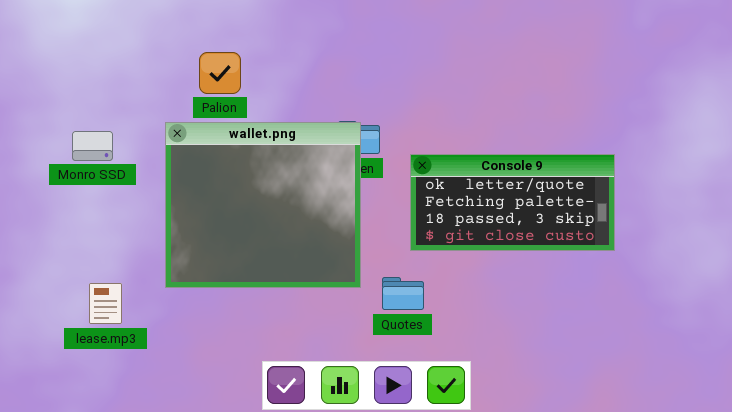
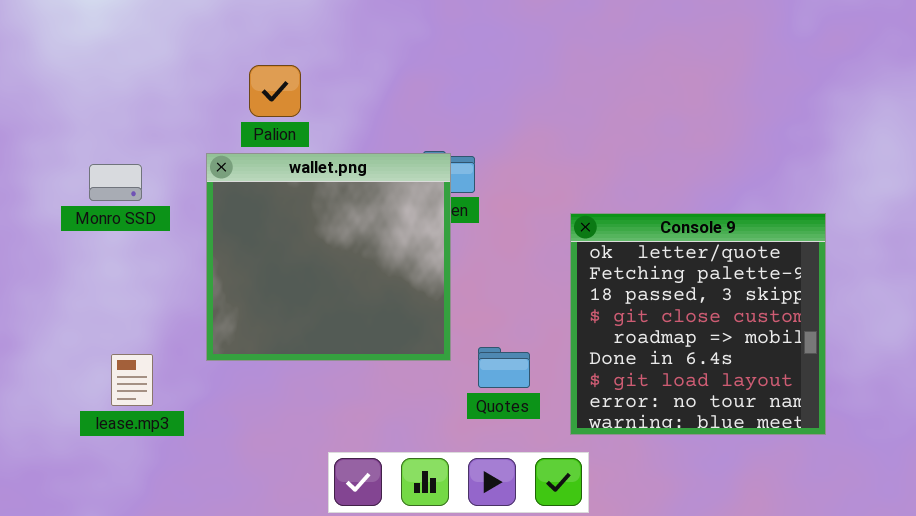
Console 9: [410,154,615,251] -> [570,213,826,435], moved, resized

